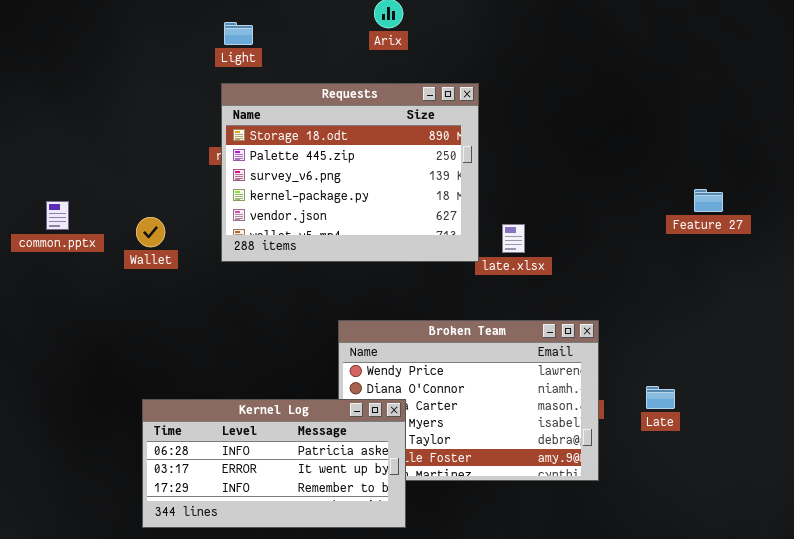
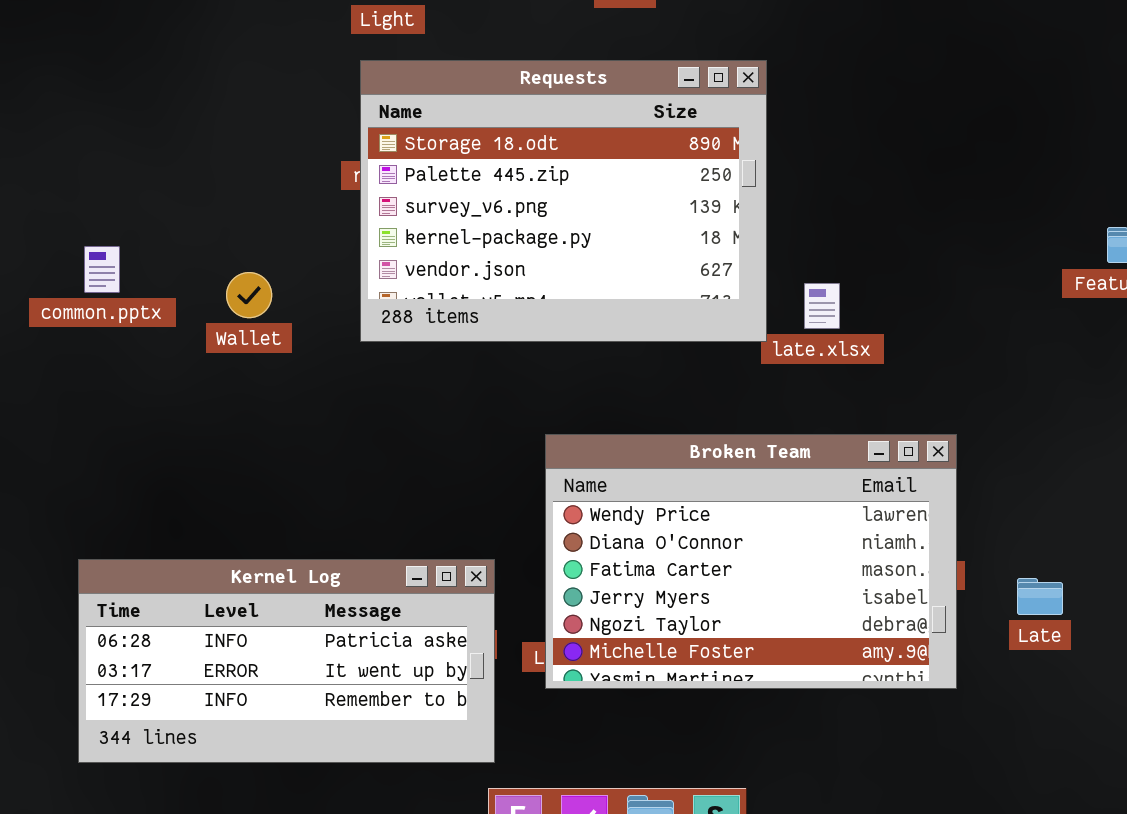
Late: [646,386,675,409] -> [1017,578,1063,615], moved
Kernel Log: [142,399,406,528] -> [78,559,495,763], moved

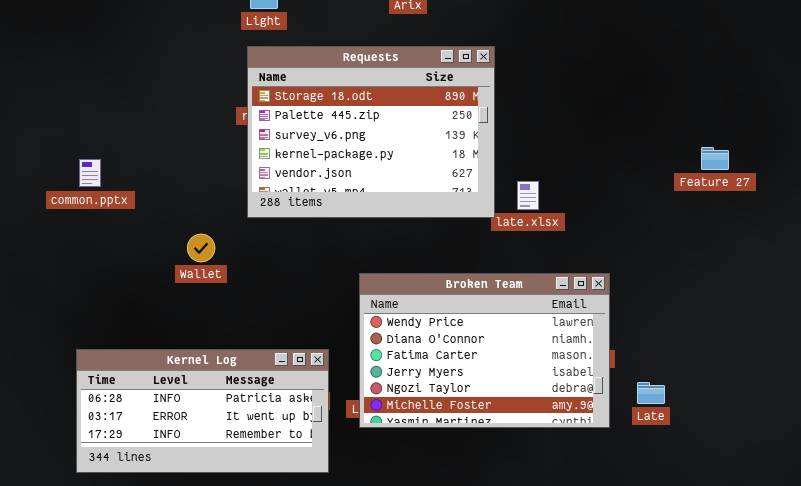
Wallet: [226,272,272,318] -> [187,234,215,262], moved
Late: [1017,578,1063,615] -> [637,382,665,404], moved

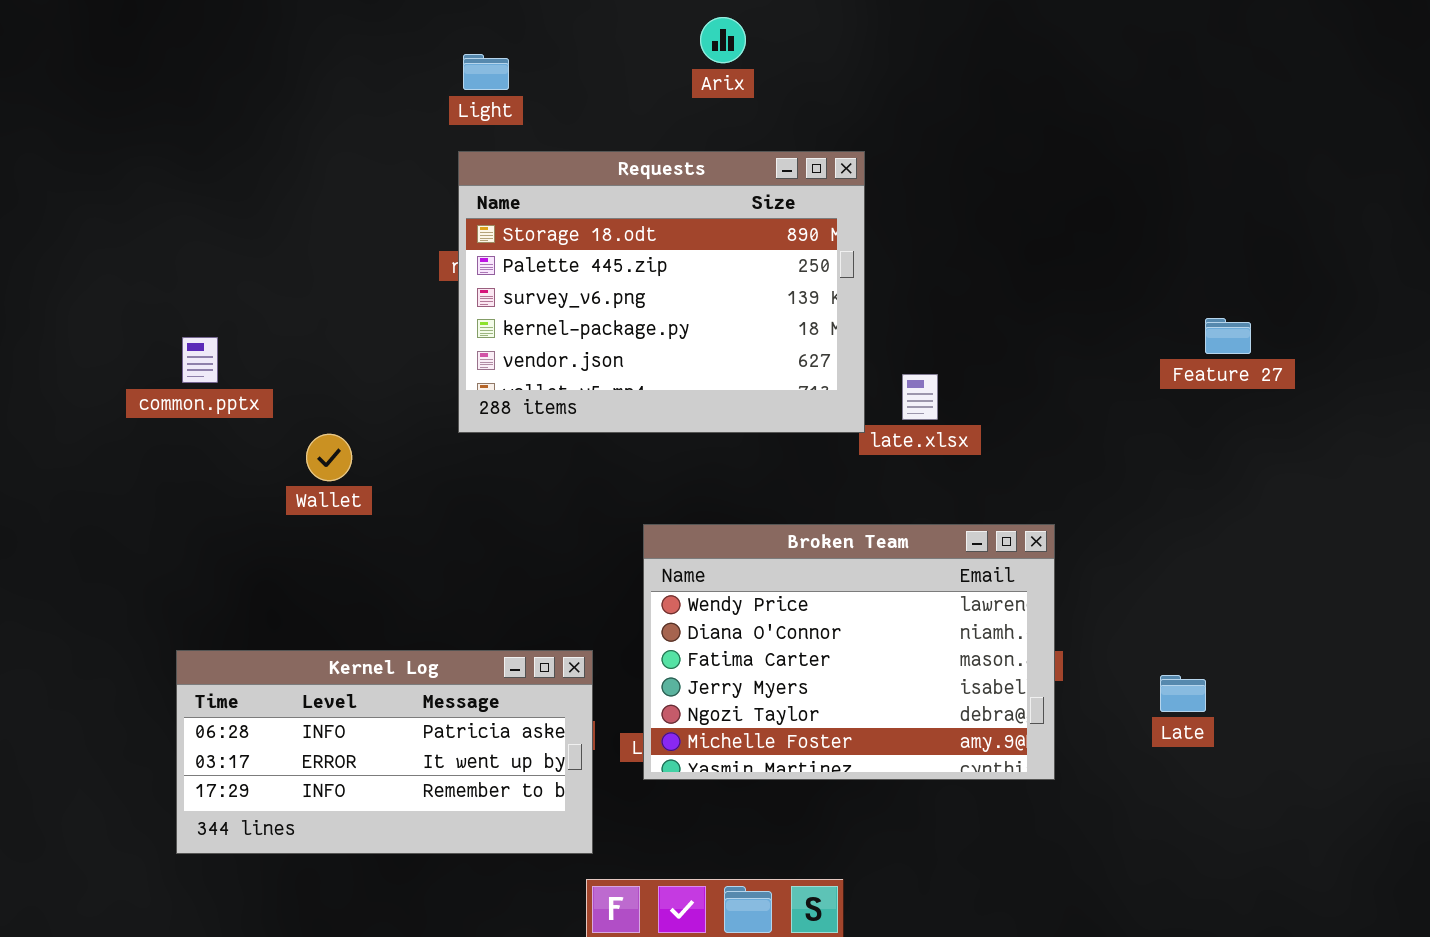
Wallet: [187,234,215,262] -> [306,434,352,481], moved
Late: [637,382,665,404] -> [1160,675,1206,712], moved

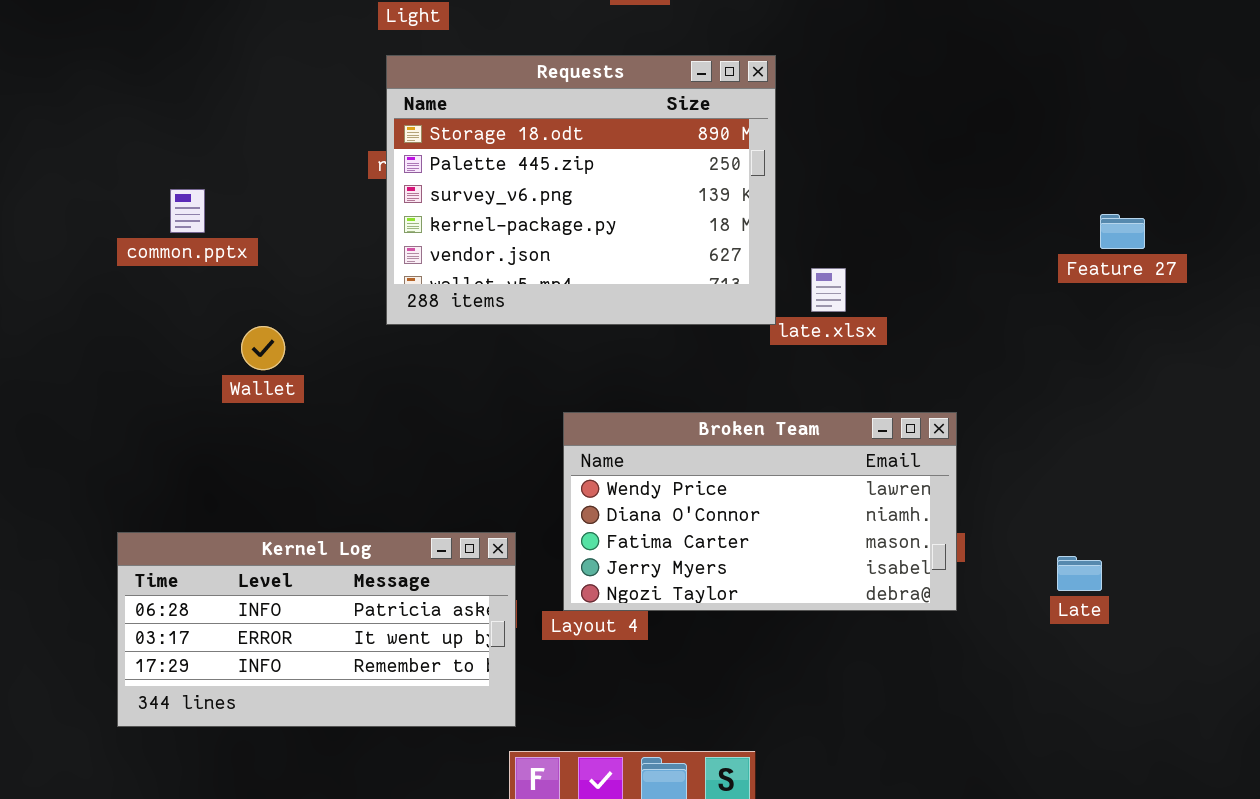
common.pptx: [182,337,218,383] -> [170,189,205,233], moved
Broken Team: [643,524,1055,780] -> [563,412,957,611], resized

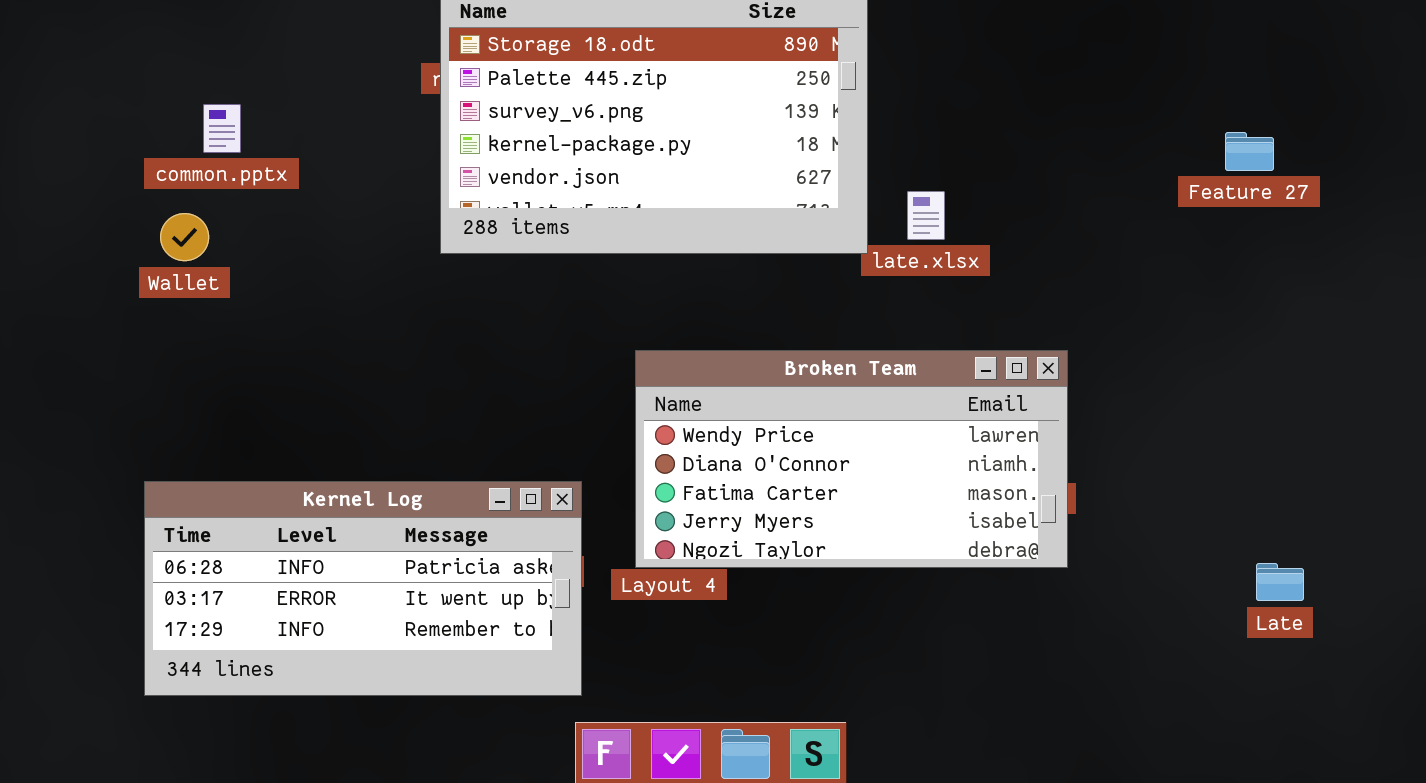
Wallet: [241,326,285,370] -> [160,213,209,261], moved
Late: [1057,556,1102,591] -> [1256,563,1304,601], moved

